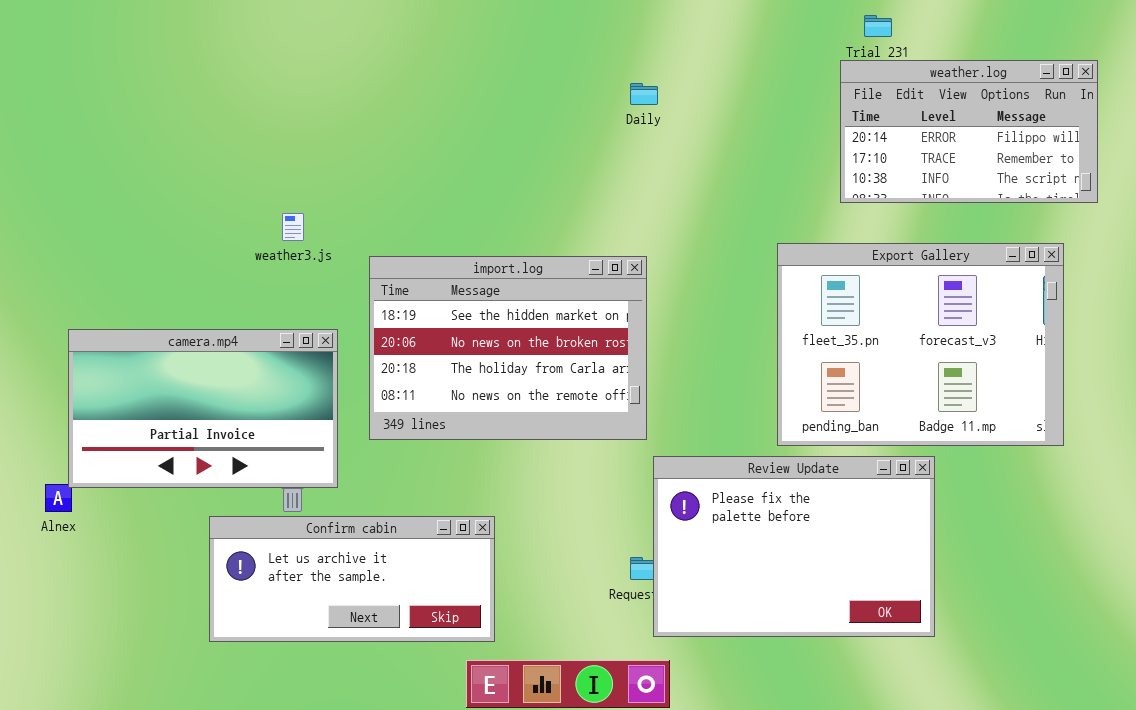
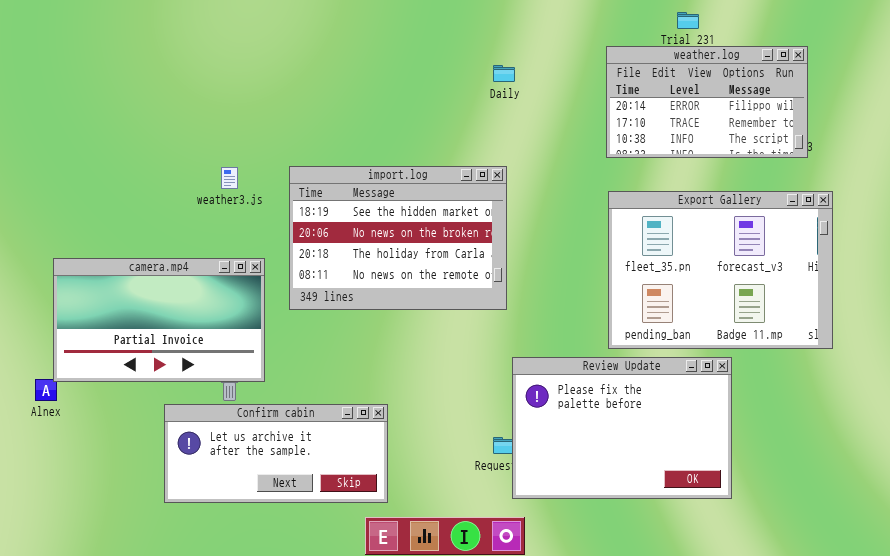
weather.log: [840,60,1098,203] -> [606,46,808,158], moved
import.log: [369,256,647,440] -> [289,166,507,310], moved

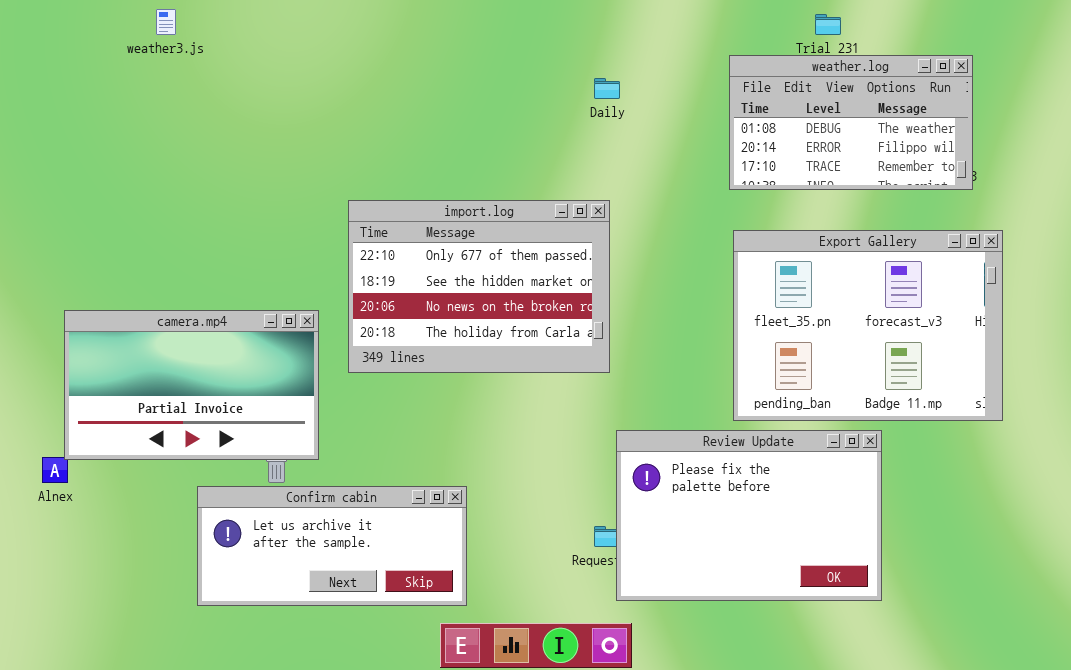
weather.log: [606,46,808,158] -> [729,55,973,190], scrolled up 1 row
import.log: [289,166,507,310] -> [348,200,610,373], scrolled up 1 row
weather3.js: [221,167,238,189] -> [156,9,176,35], moved

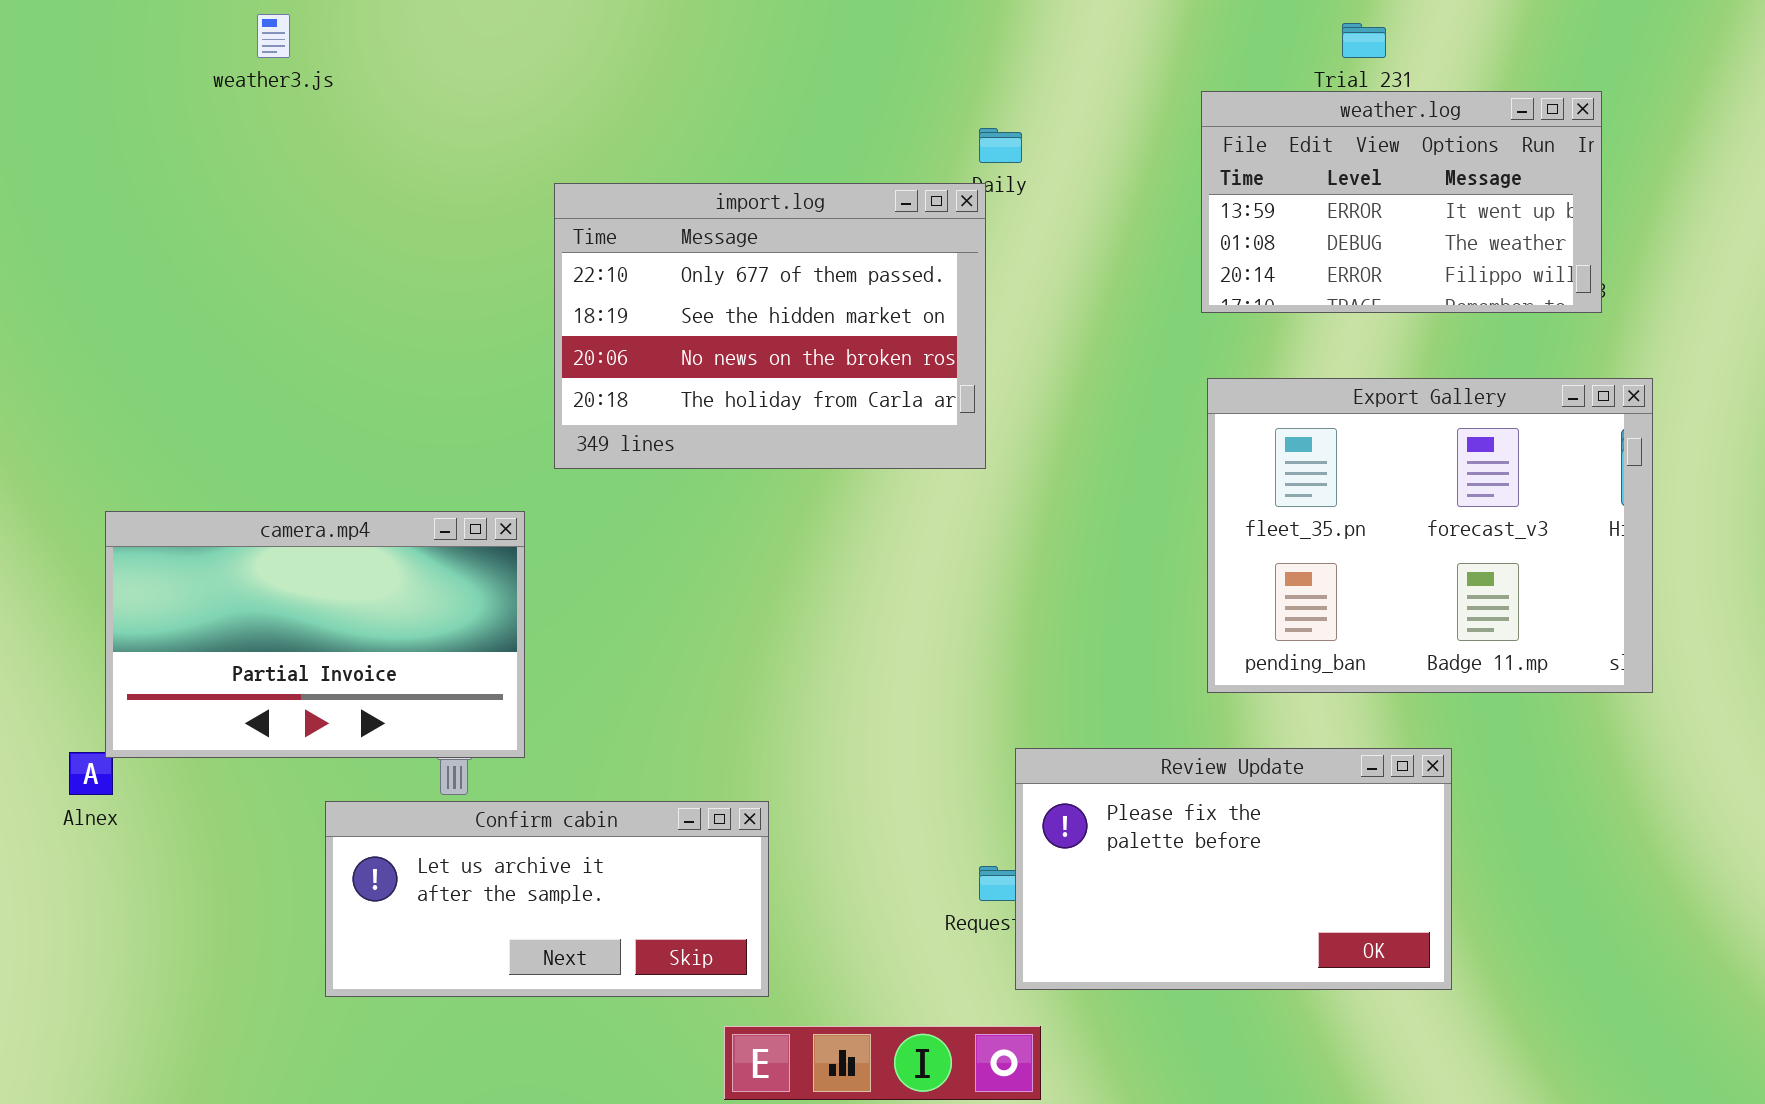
weather.log: [729,55,973,190] -> [1201,91,1602,313], scrolled up 1 row
import.log: [348,200,610,373] -> [554,183,986,469], moved
Review Update: [616,430,882,601] -> [1015,748,1452,990], resized

